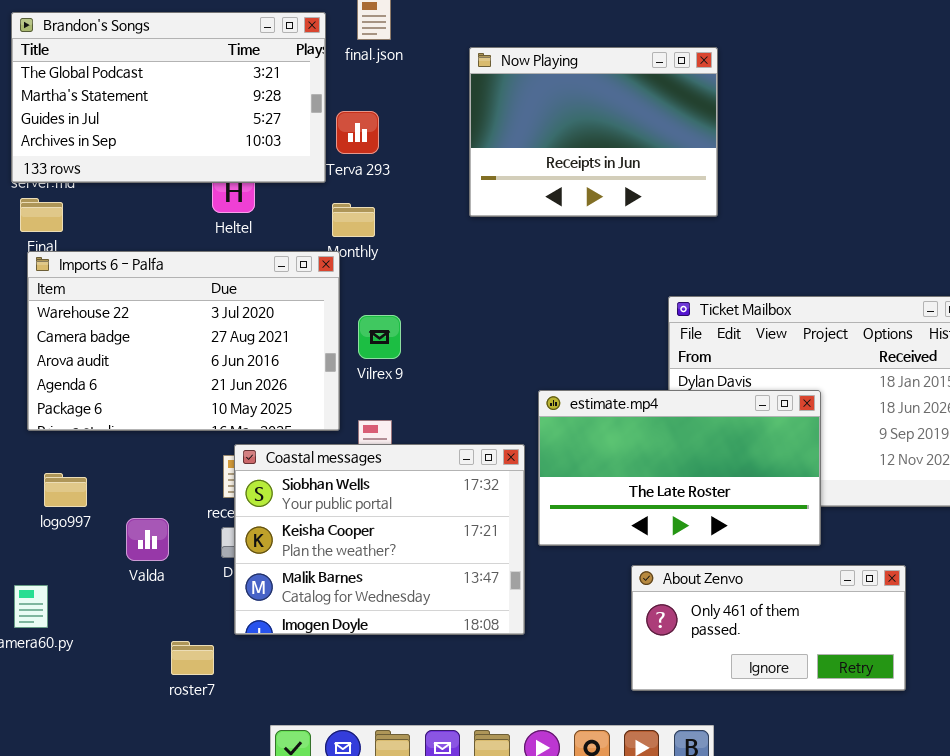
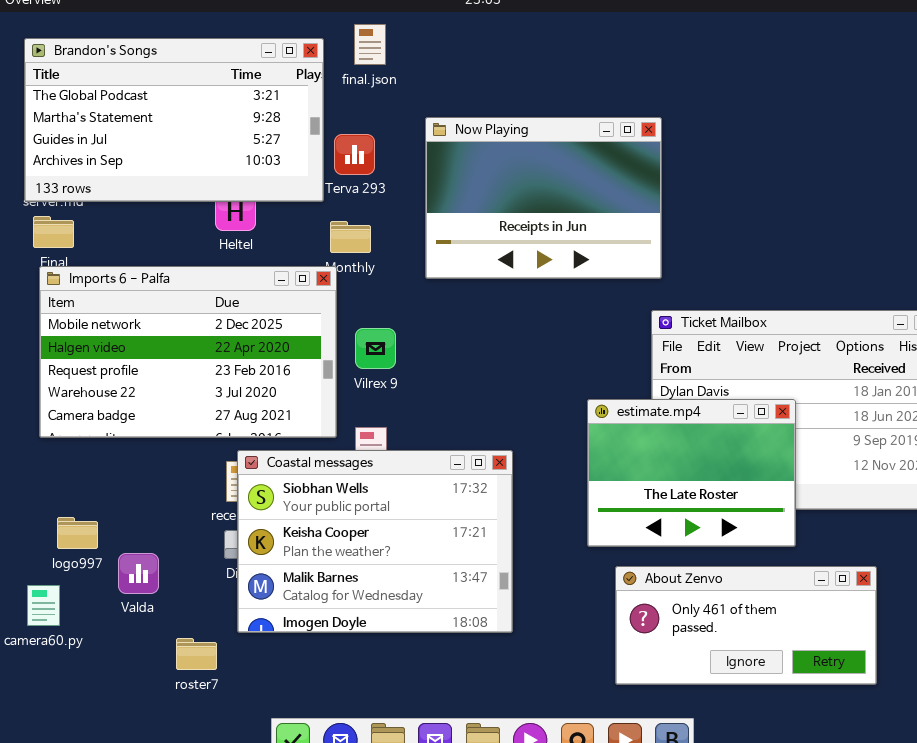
Now Playing: [469,47,718,217] -> [425,117,662,279], moved
Imports 6 - Palfa: [27,251,340,431] -> [39,266,337,438], scrolled up 3 rows
estimate.mp4: [538,390,821,546] -> [587,399,796,547], resized
logo997: [44,473,87,507] -> [57,517,98,549], moved
Valda: [126,518,169,561] -> [118,553,159,594], moved

